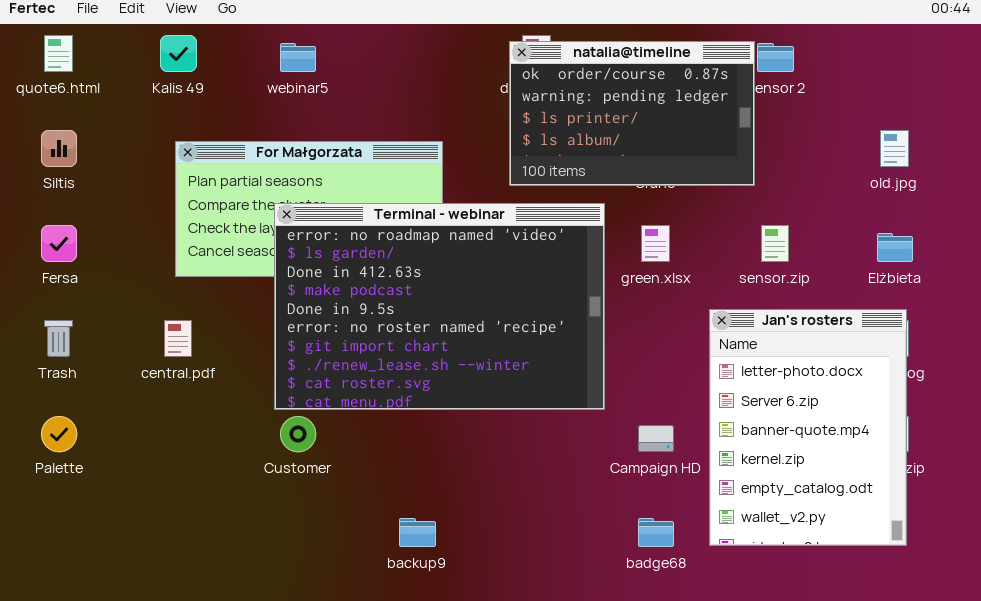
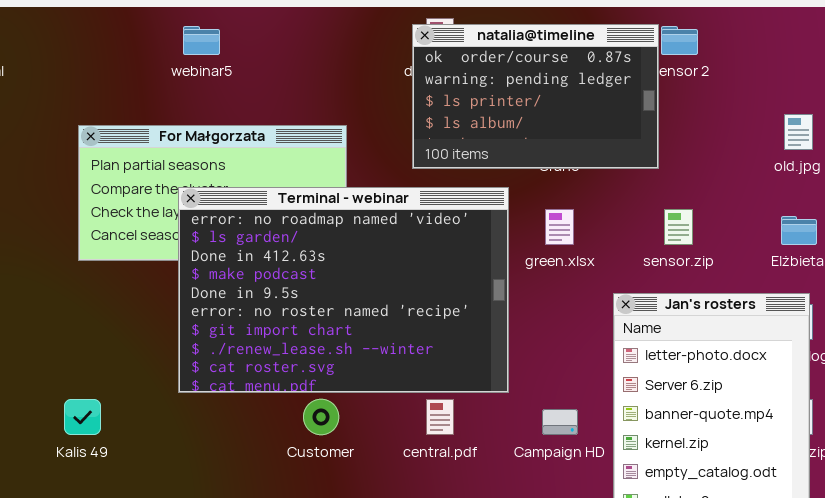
Kalis 49: [160,35,197,72] -> [64,399,101,435], moved
central.pdf: [164,320,192,357] -> [426,399,454,435], moved
Customer: [280,416,316,452] -> [303,399,339,435], moved

